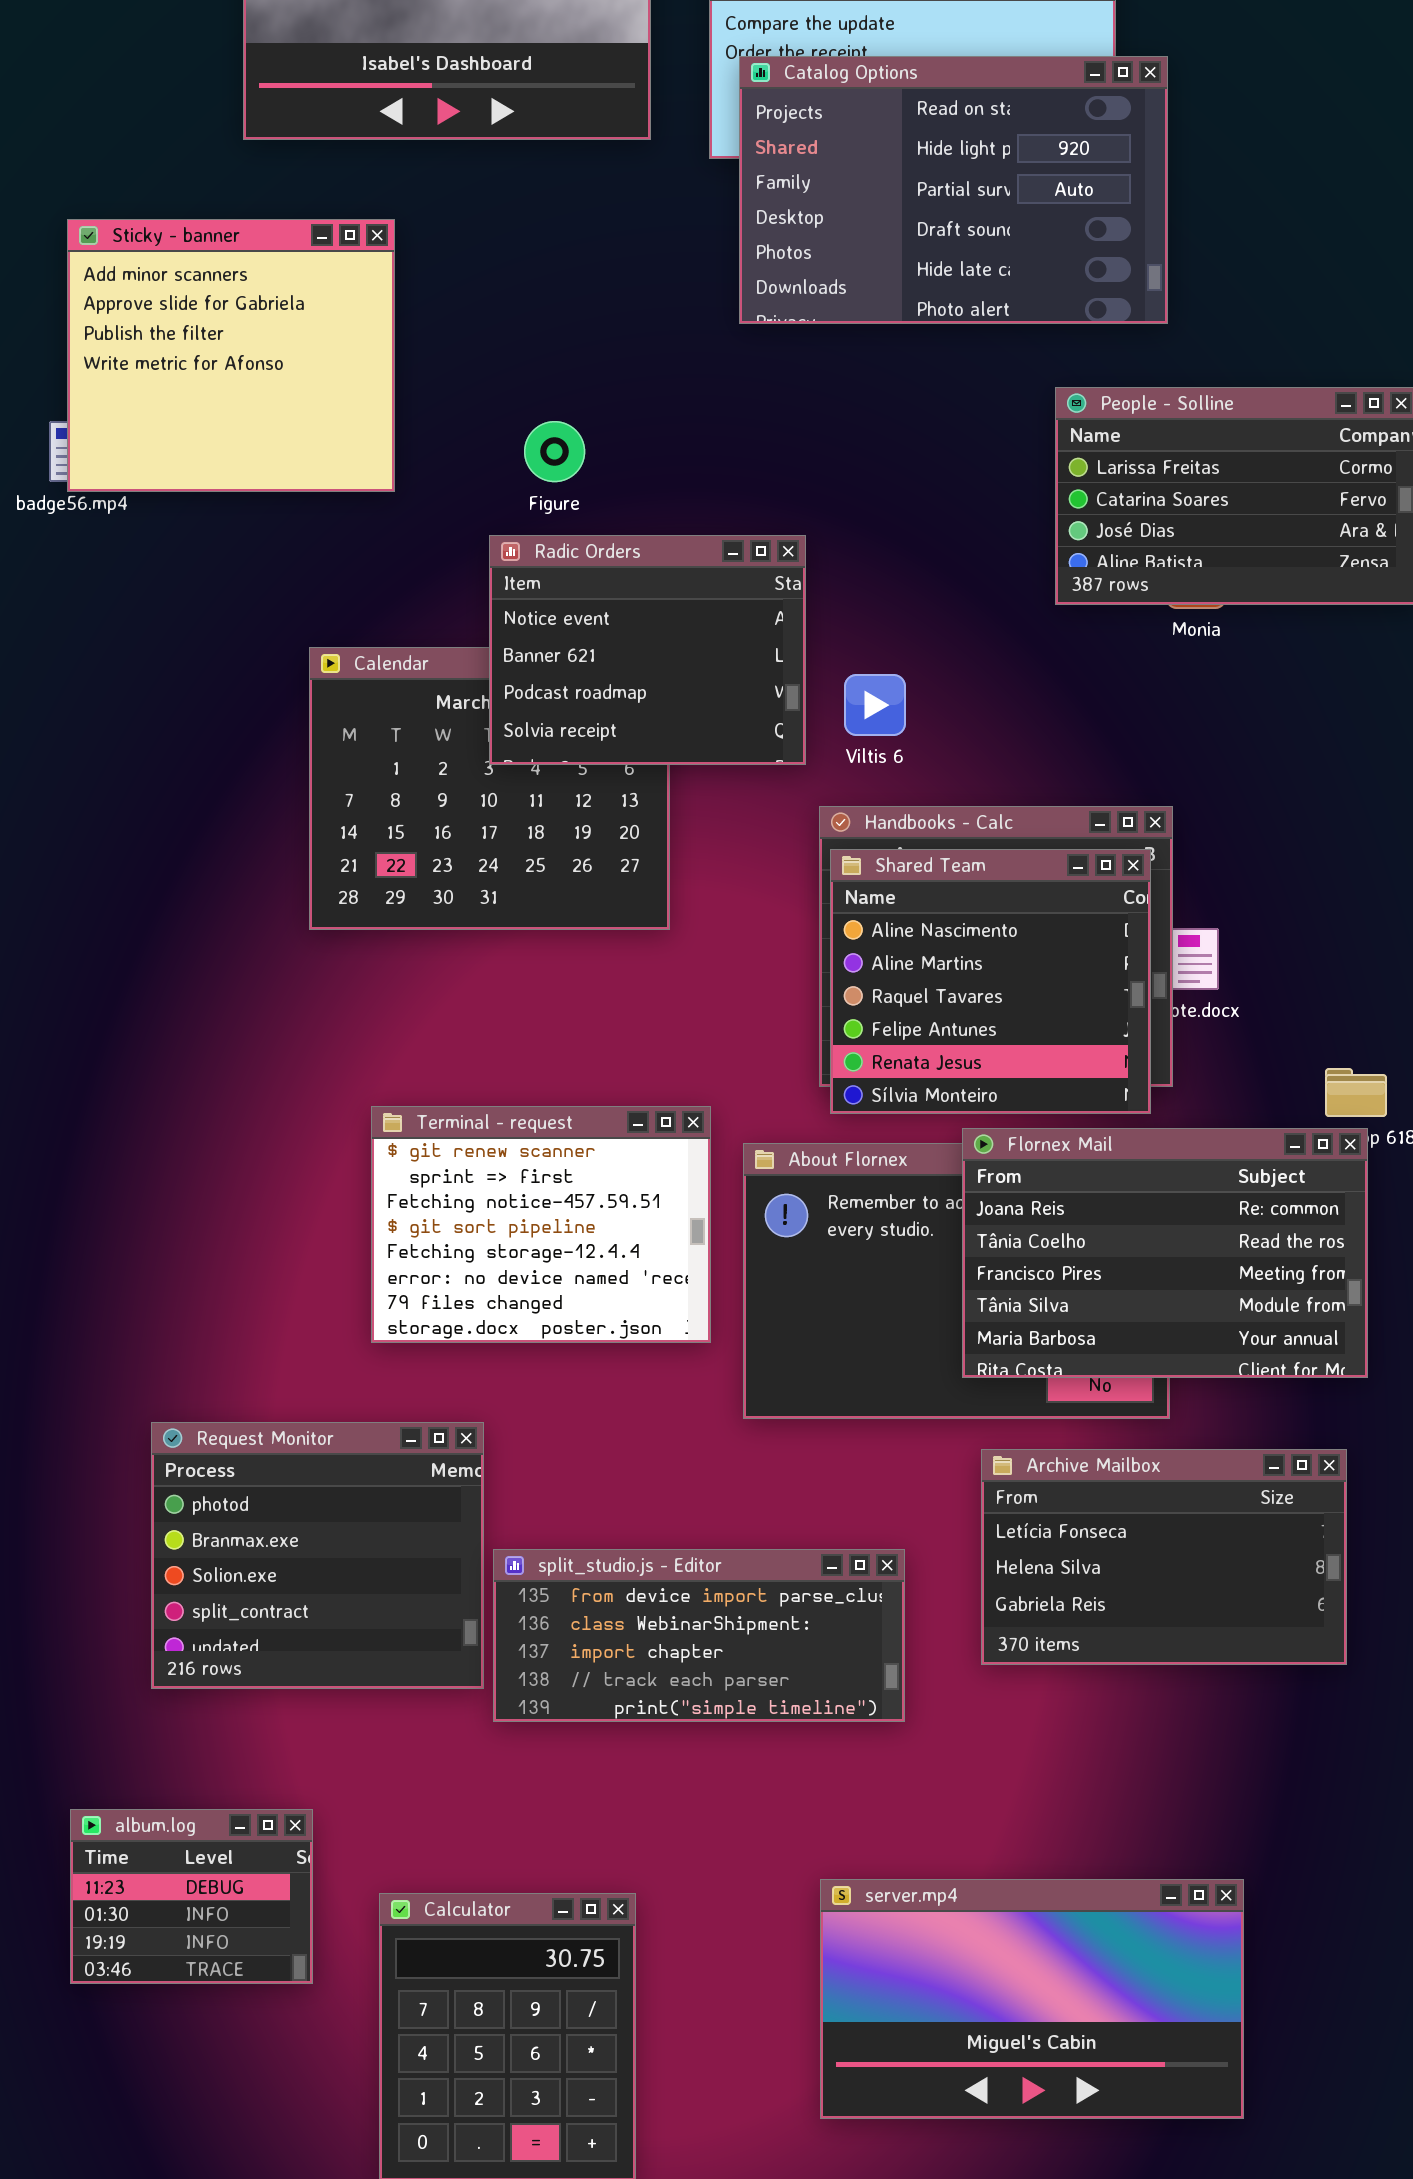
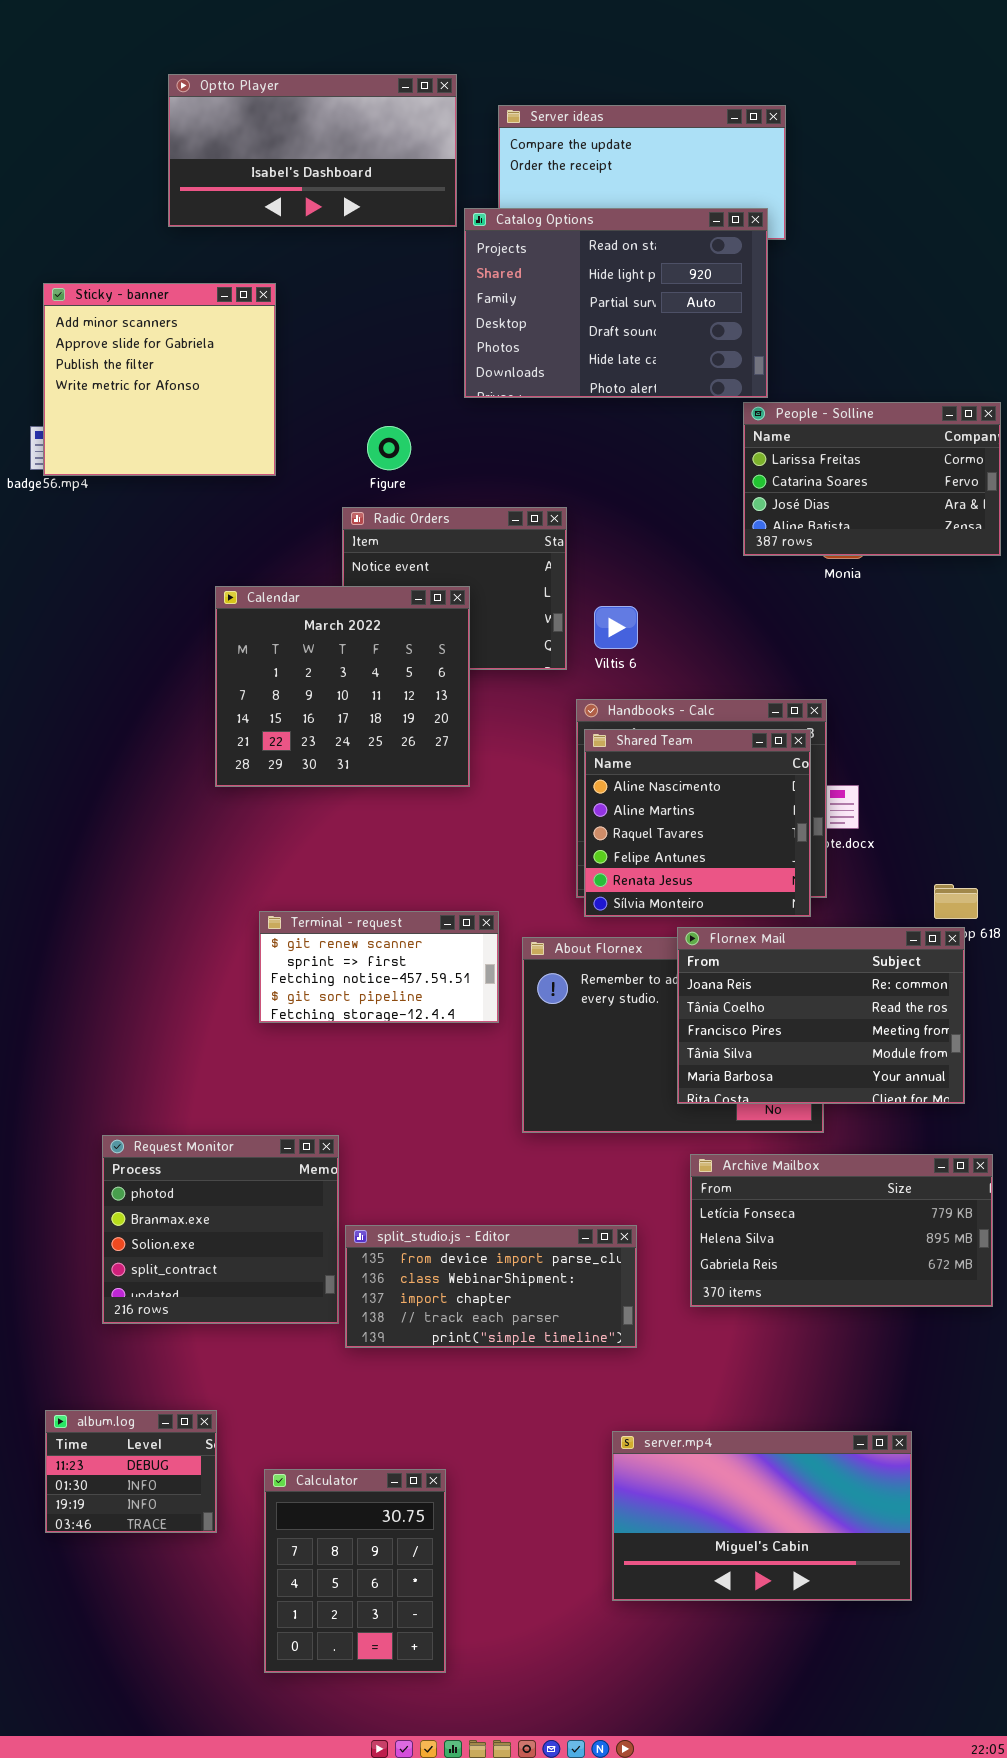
Catalog Options: [739,56,1168,324] -> [464,208,768,398], moved
Calendar: [309,647,670,930] -> [215,586,470,787], raised
Terminal - request: [371,1106,711,1343] -> [259,911,499,1023], resized
Archive Mailbox: [981,1449,1347,1665] -> [690,1154,993,1307], resized
server.mp4: [820,1879,1244,2119] -> [612,1431,912,1601], moved

